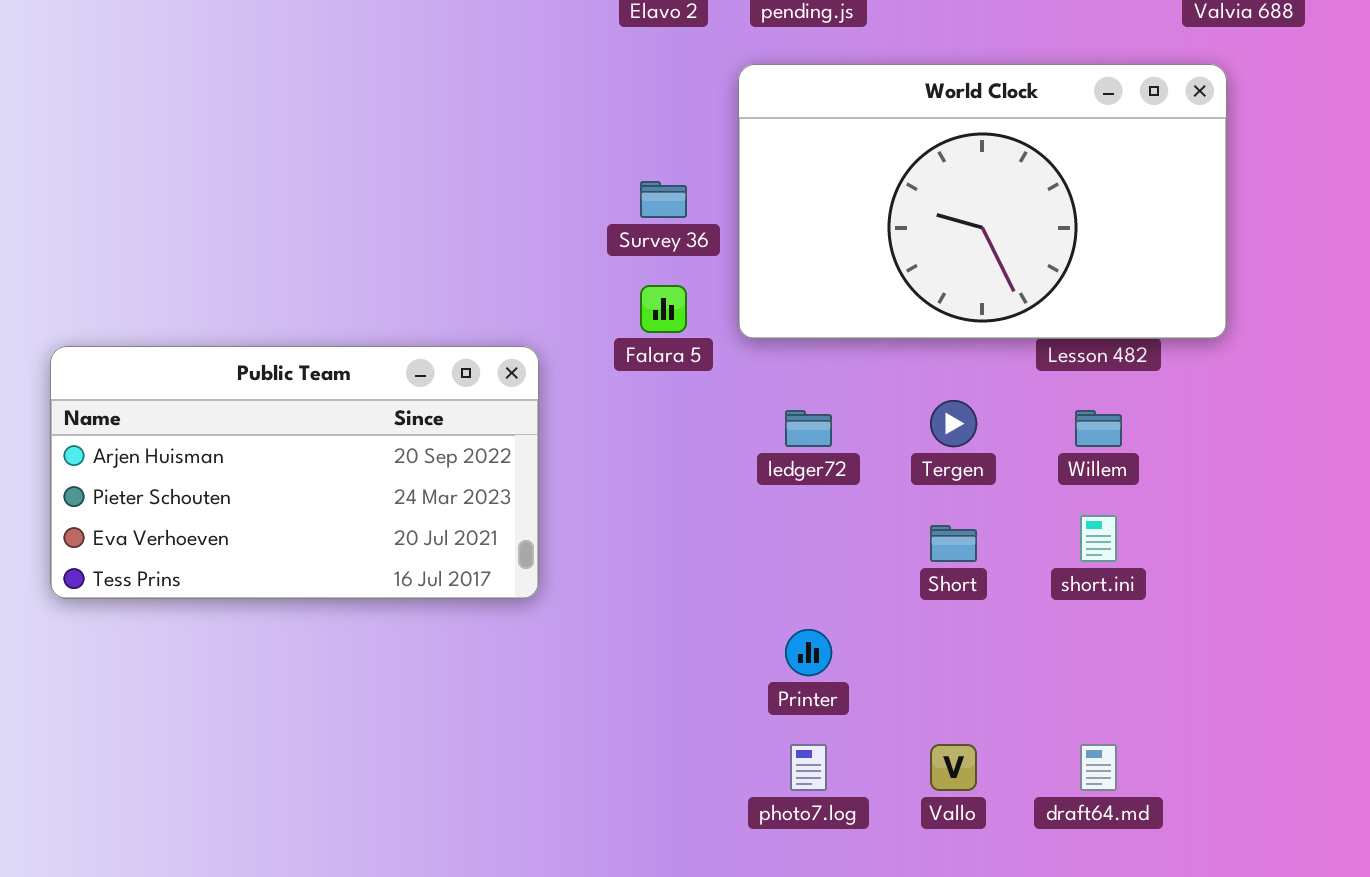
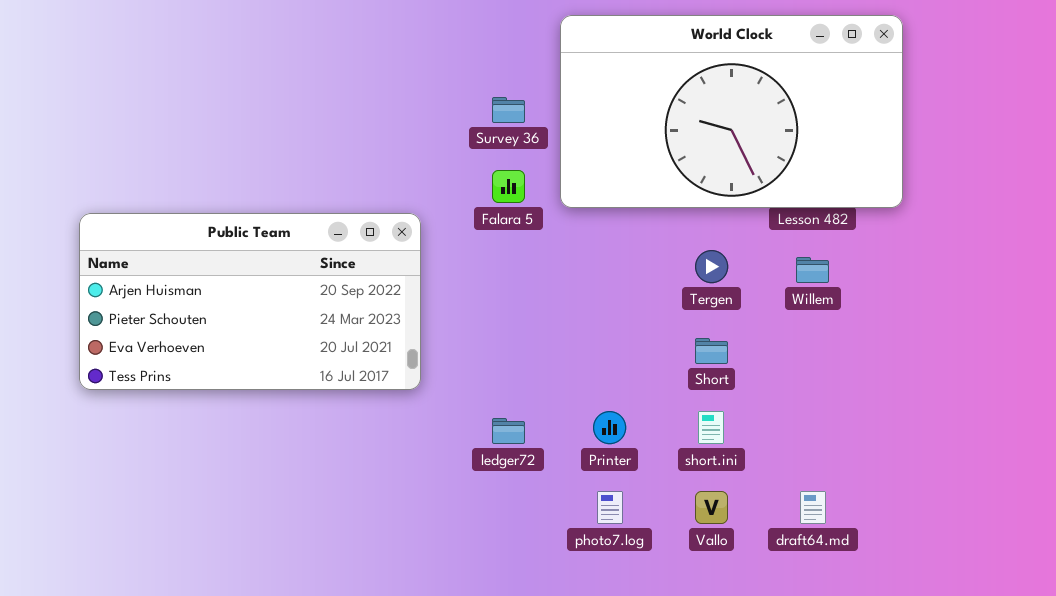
ledger72: [785,410,832,447] -> [492,418,525,444], moved
short.ini: [1080,515,1117,562] -> [698,411,724,444], moved

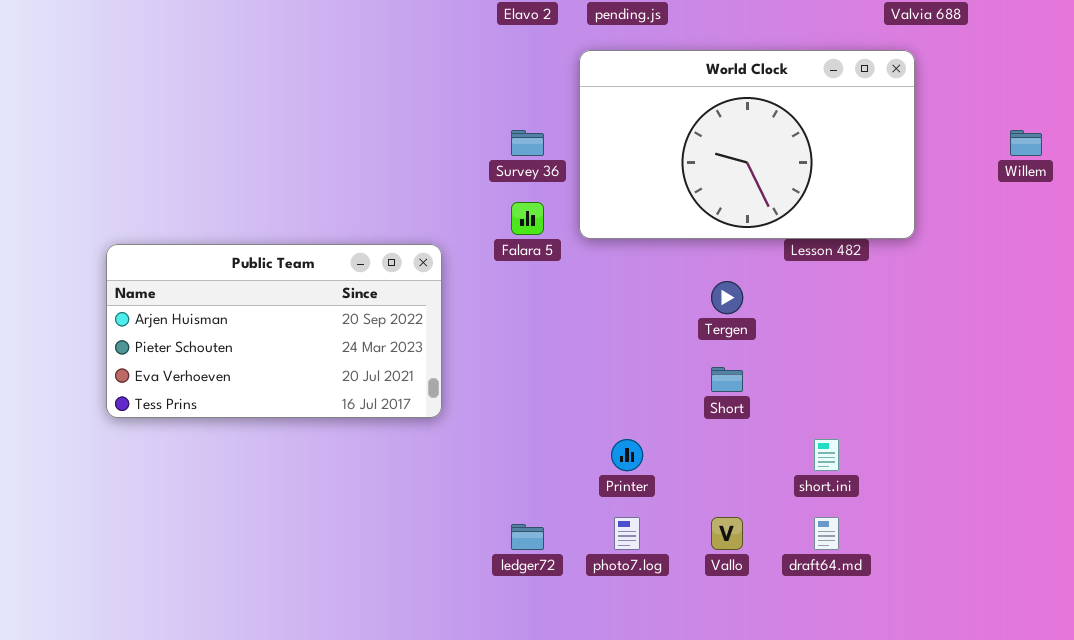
Willem: [796,257,829,283] -> [1010,130,1042,156], moved
short.ini: [698,411,724,444] -> [814,439,839,471], moved
ledger72: [492,418,525,444] -> [511,524,544,550], moved

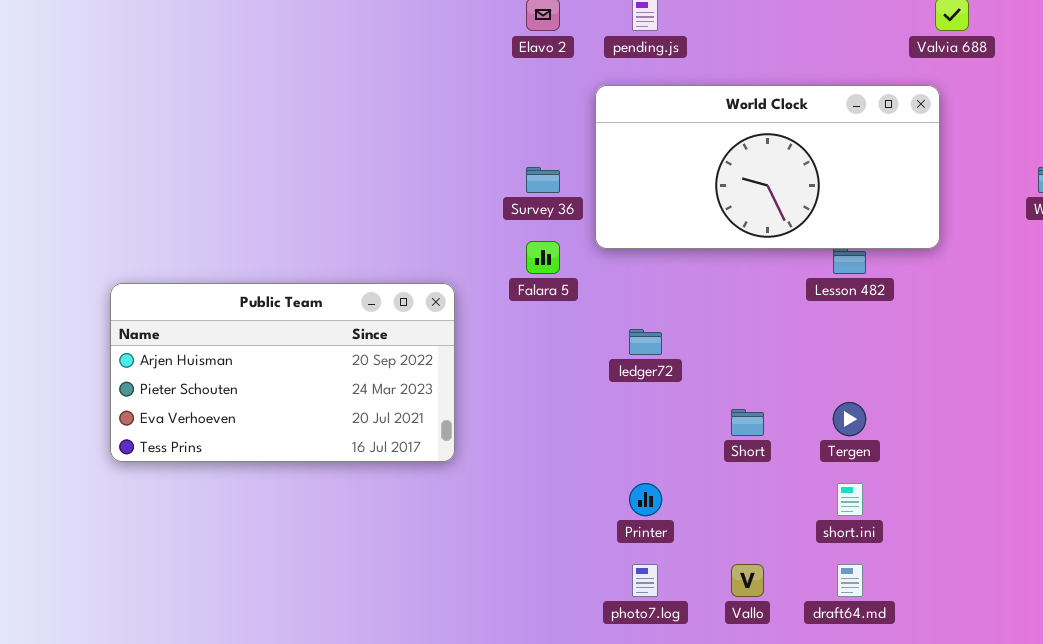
World Clock: [579,50,915,239] -> [595,85,940,249], resized
Tergen: [711,281,743,314] -> [833,402,866,436], moved
ledger72: [511,524,544,550] -> [629,329,662,355], moved

